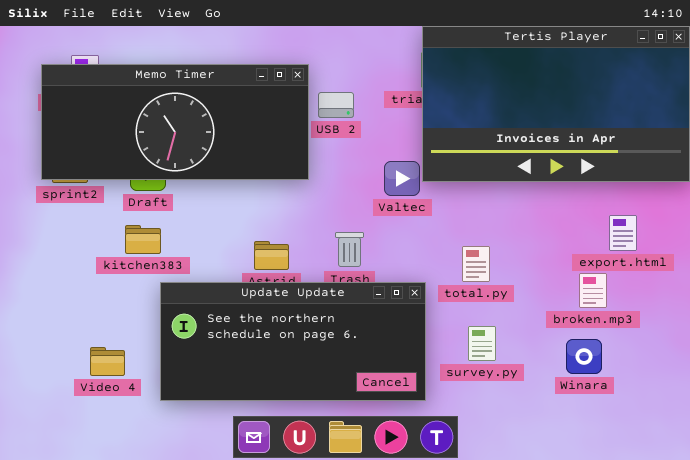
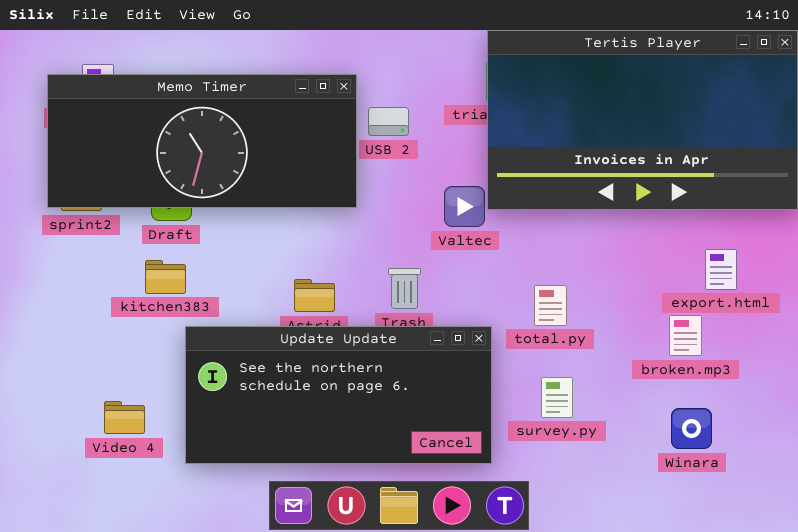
Winara: [566,339,602,374] -> [671,408,712,449], moved

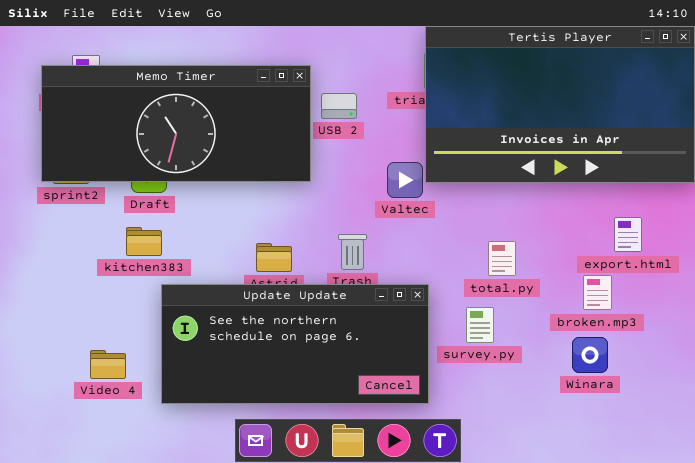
total.py: [534,285,567,326] -> [488,241,516,276], moved
survey.py: [541,377,573,418] -> [466,307,494,343], moved
Winara: [671,408,712,449] -> [572,337,608,373], moved

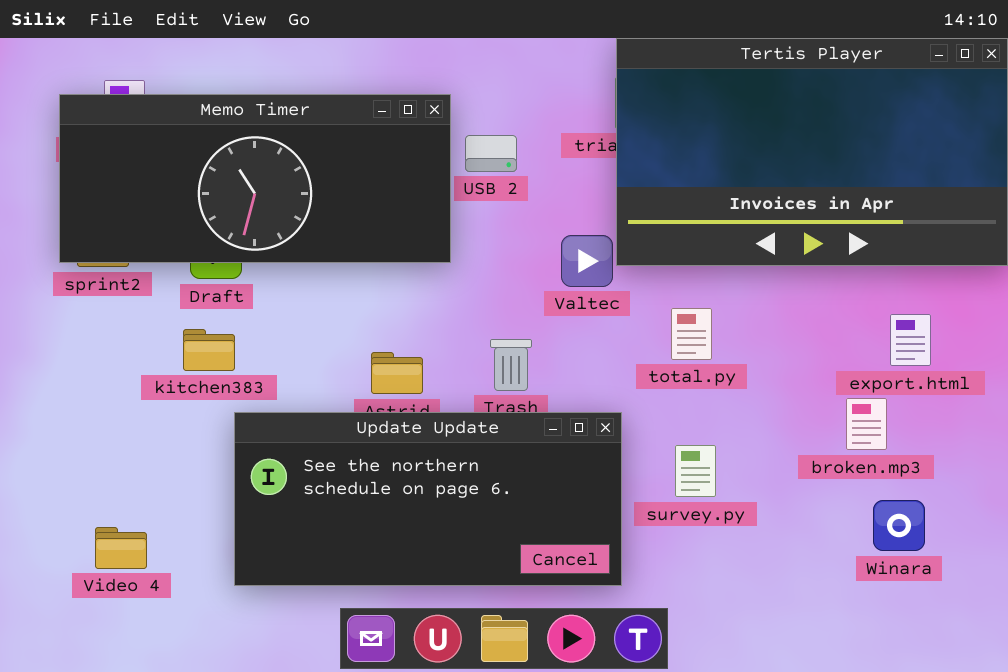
total.py: [488,241,516,276] -> [671,308,712,360], moved
Winara: [572,337,608,373] -> [873,500,925,551], moved
Video 4: [90,350,126,379] -> [95,527,147,569], moved

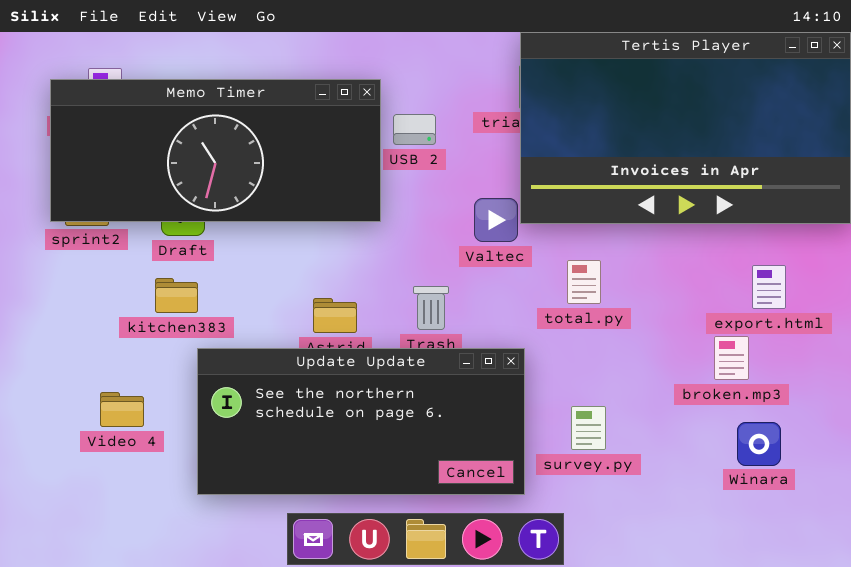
survey.py: [675,445,716,497] -> [571,406,606,450], moved
Video 4: [95,527,147,569] -> [100,392,144,427], moved

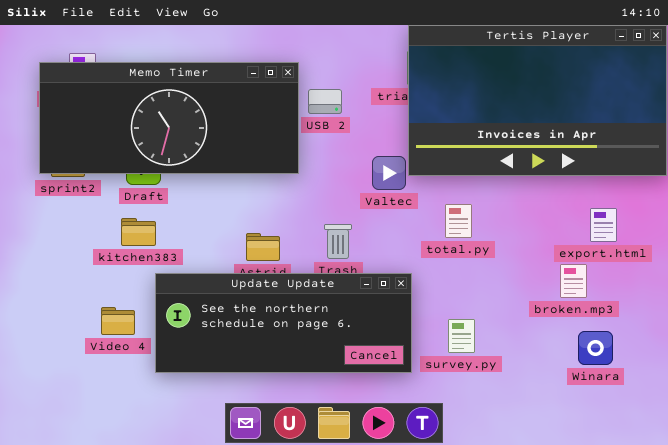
Update Update: [197,348,525,495] -> [155,273,412,373], resized
Video 4: [100,392,144,427] -> [101,307,135,335], moved

